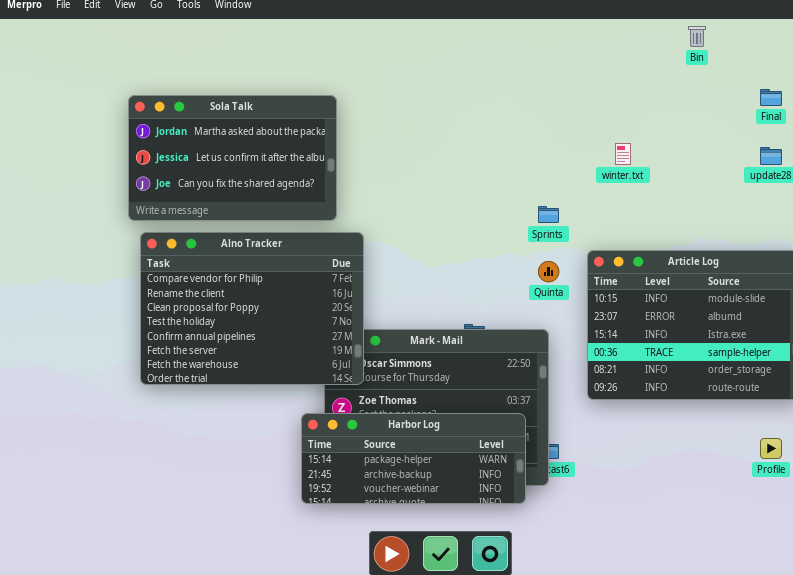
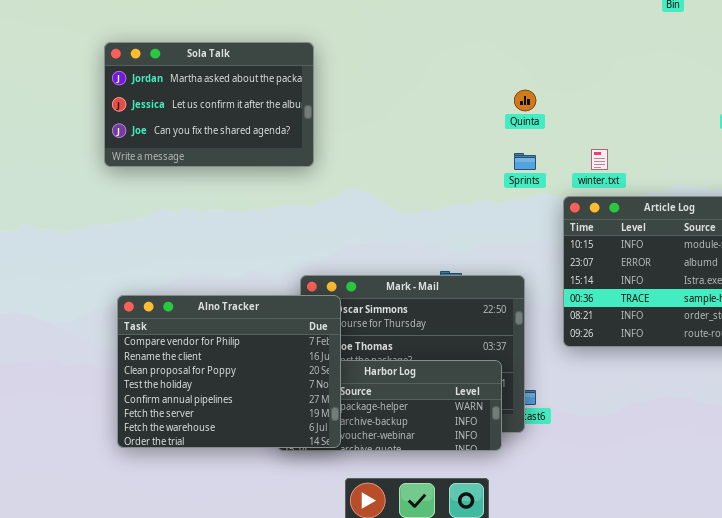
winter.txt: [615,143,631,165] -> [591,149,608,170], moved
Alno Tracker: [140,232,364,385] -> [117,295,341,448], moved
Quinta: [538,261,559,282] -> [514,90,536,111], moved

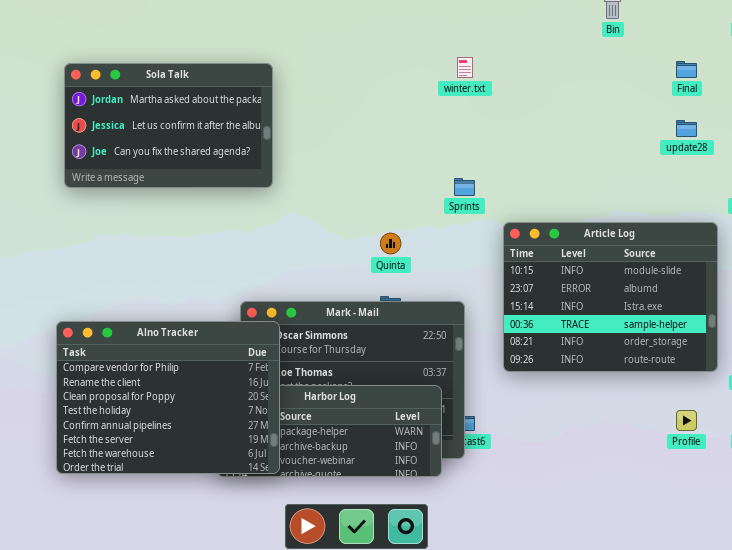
Sola Talk: [104,42,314,167] -> [64,63,273,188], moved
Quinta: [514,90,536,111] -> [380,233,401,254], moved
winter.txt: [591,149,608,170] -> [457,57,473,78], moved

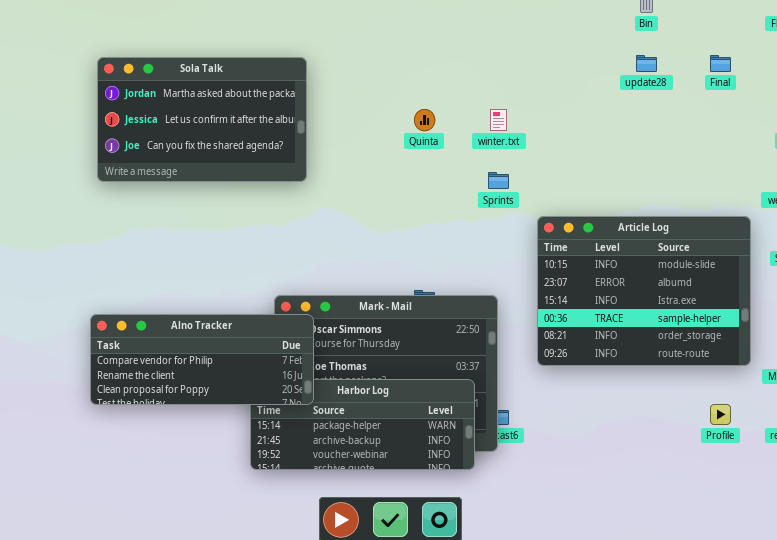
winter.txt: [457,57,473,78] -> [490,109,507,131], moved
update28: [676,120,697,137] -> [636,55,657,72], moved
Quinta: [380,233,401,254] -> [414,109,435,131], moved
Alno Tracker: [56,321,280,474] -> [90,314,314,405], resized

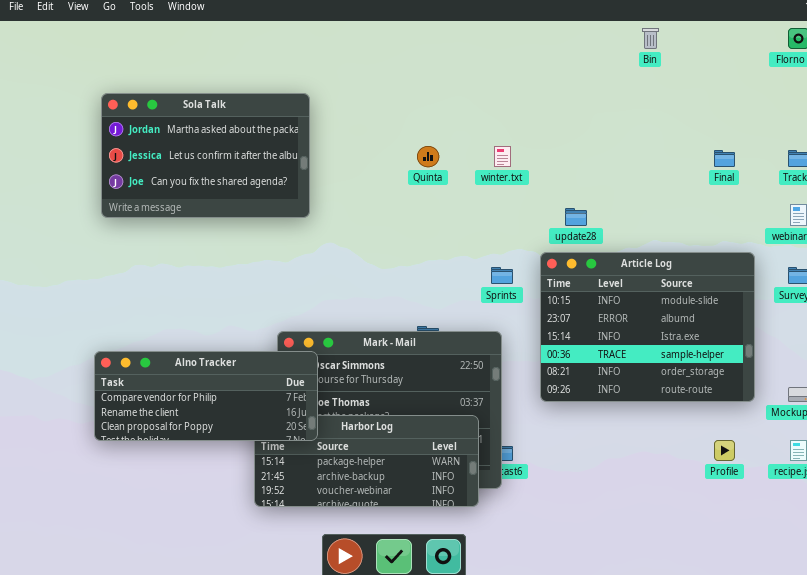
update28: [636,55,657,72] -> [565,208,587,226], moved
Final: [710,55,731,72] -> [714,150,735,167], moved
Sprints: [488,172,509,189] -> [491,267,513,284], moved

